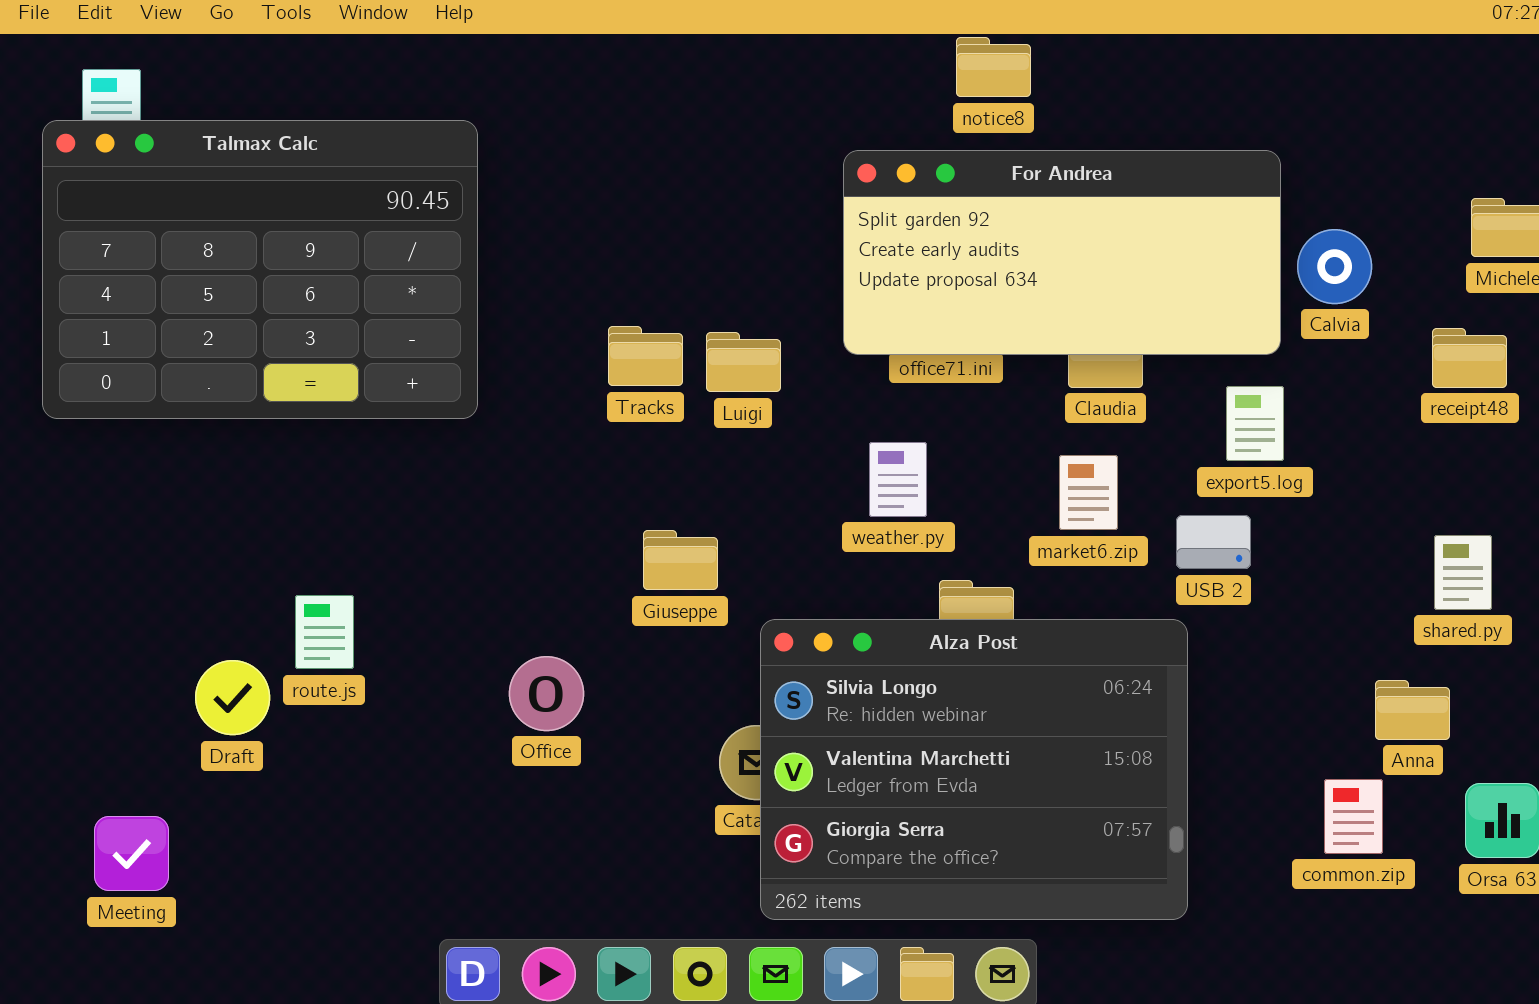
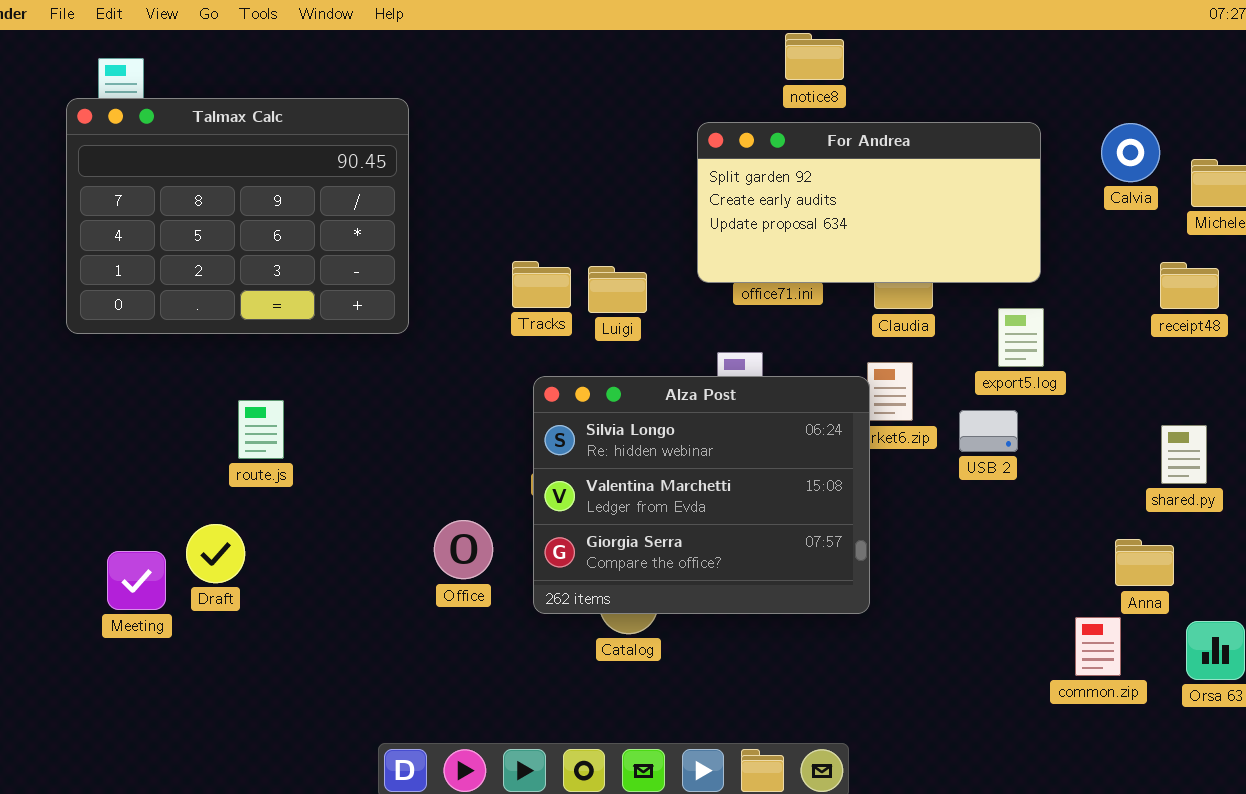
Calvia: [1297,229,1372,304] -> [1101,123,1160,182], moved
route.js: [295,595,354,669] -> [238,400,284,459], moved
Alza Post: [760,619,1188,920] -> [533,376,870,614], moved
Meeting: [94,816,169,891] -> [107,551,166,610], moved

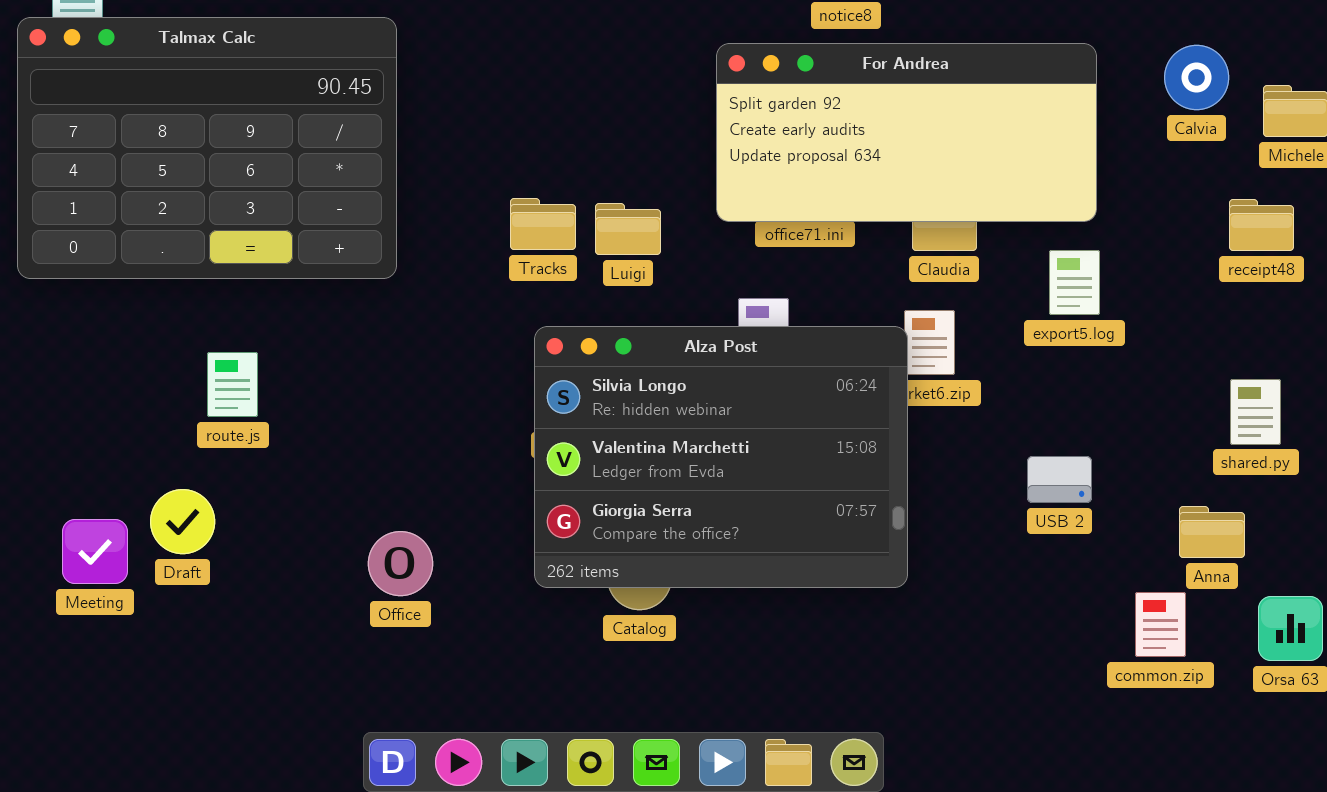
USB 2: [959,410,1018,452] -> [1027,456,1092,503], moved
Office: [434,520,493,579] -> [368,531,433,596], moved

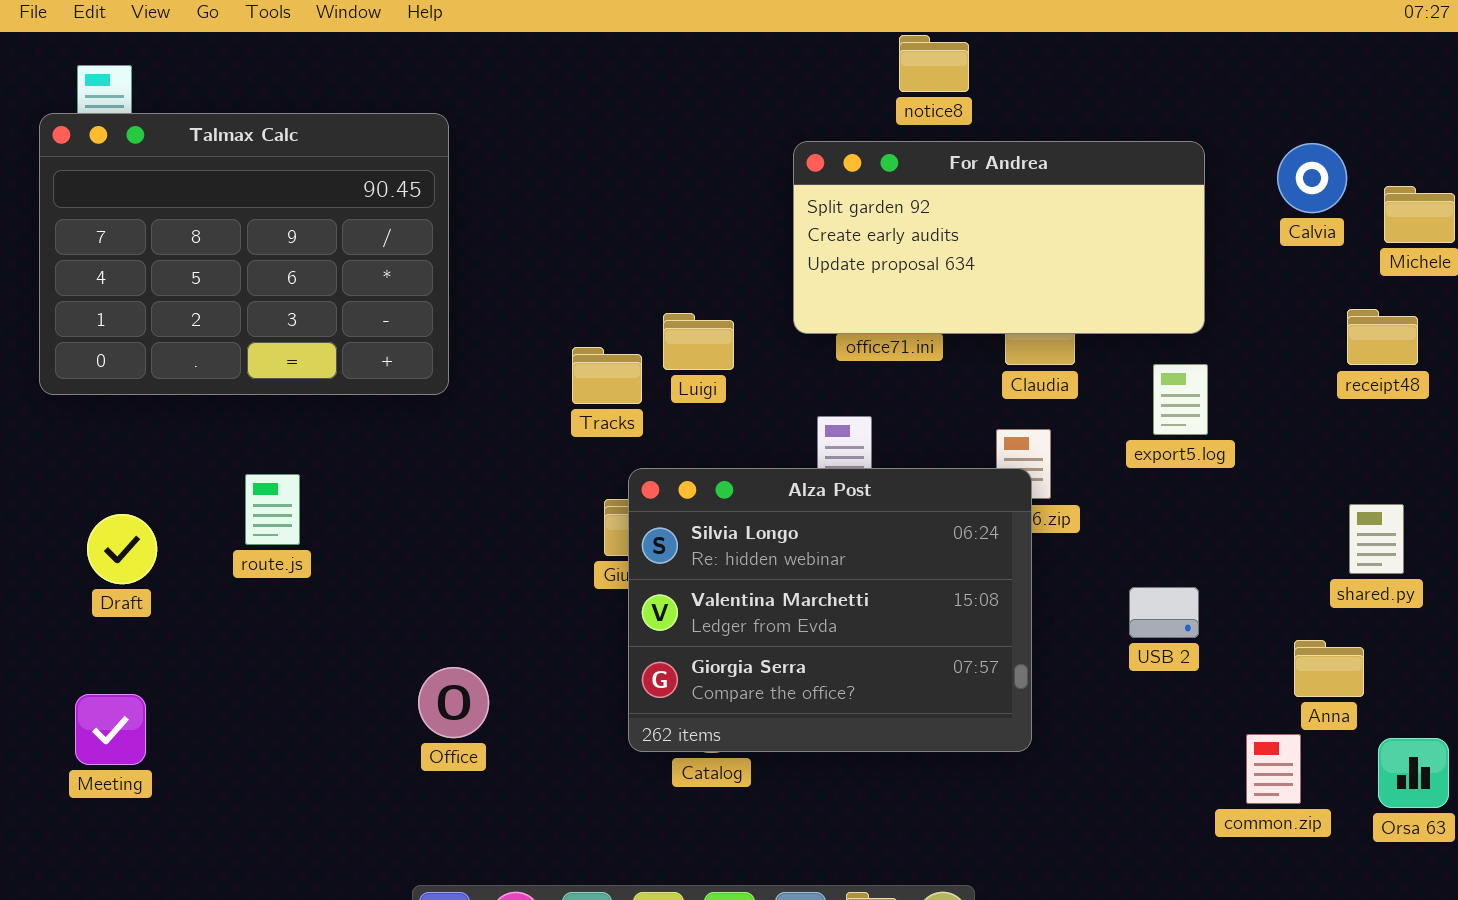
Tracks: [510,198,576,250] -> [572,347,642,404], moved
Alza Post: [534,326,908,588] -> [628,468,1032,752], moved
Draft: [150,489,215,554] -> [87,514,157,584], moved
Meeting: [62,519,128,584] -> [75,694,146,765], moved

